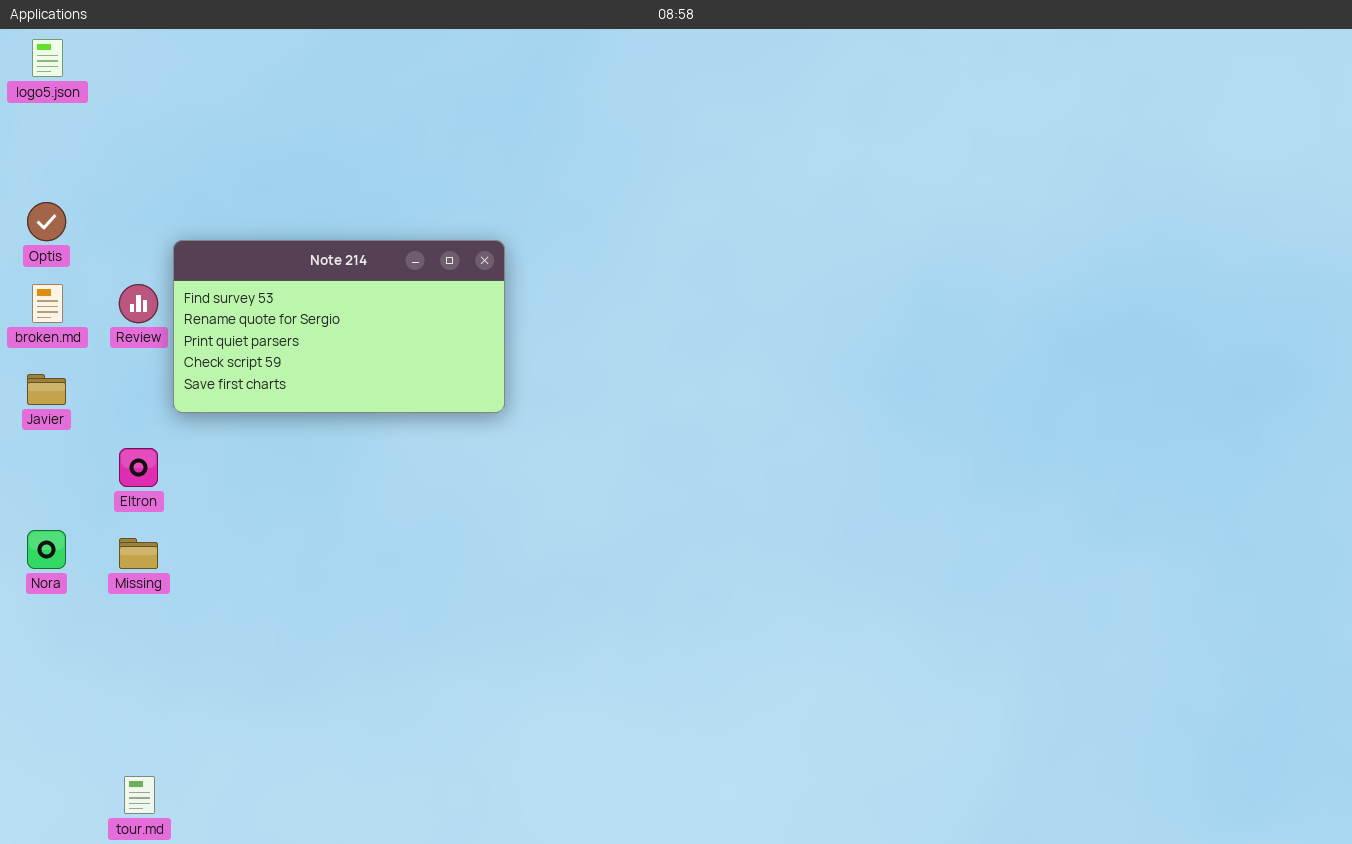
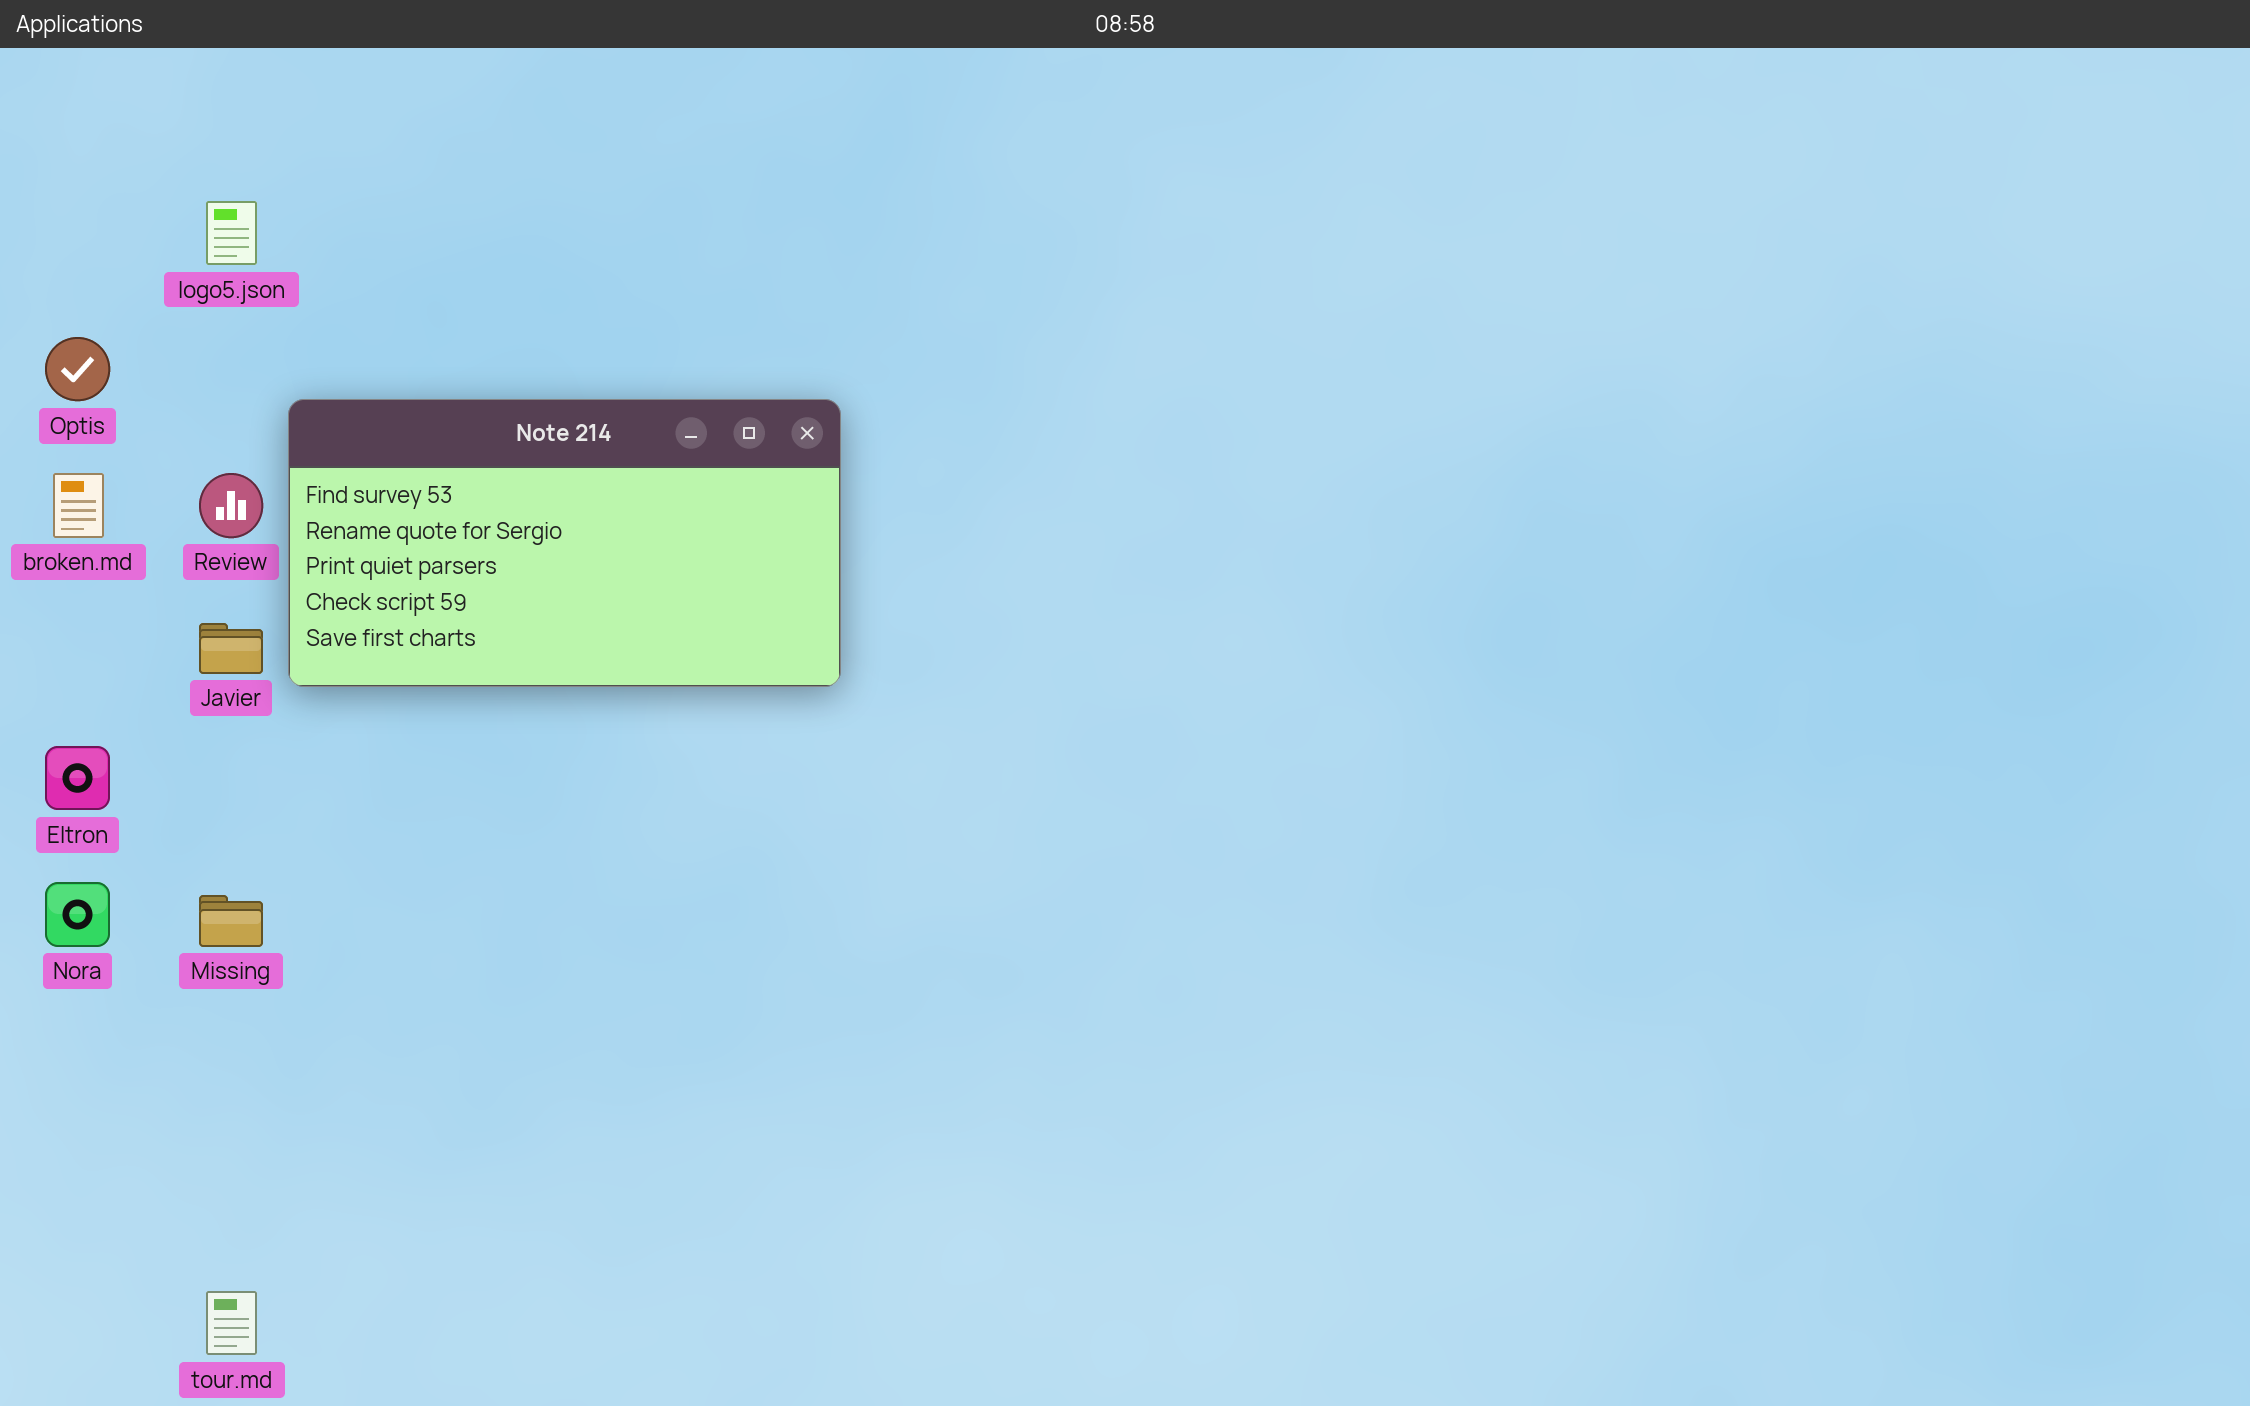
logo5.json: [32,39,63,77] -> [206,201,257,265], moved
Javier: [27,374,66,405] -> [199,623,263,674], moved
Eltron: [119,448,158,487] -> [45,746,110,810], moved

